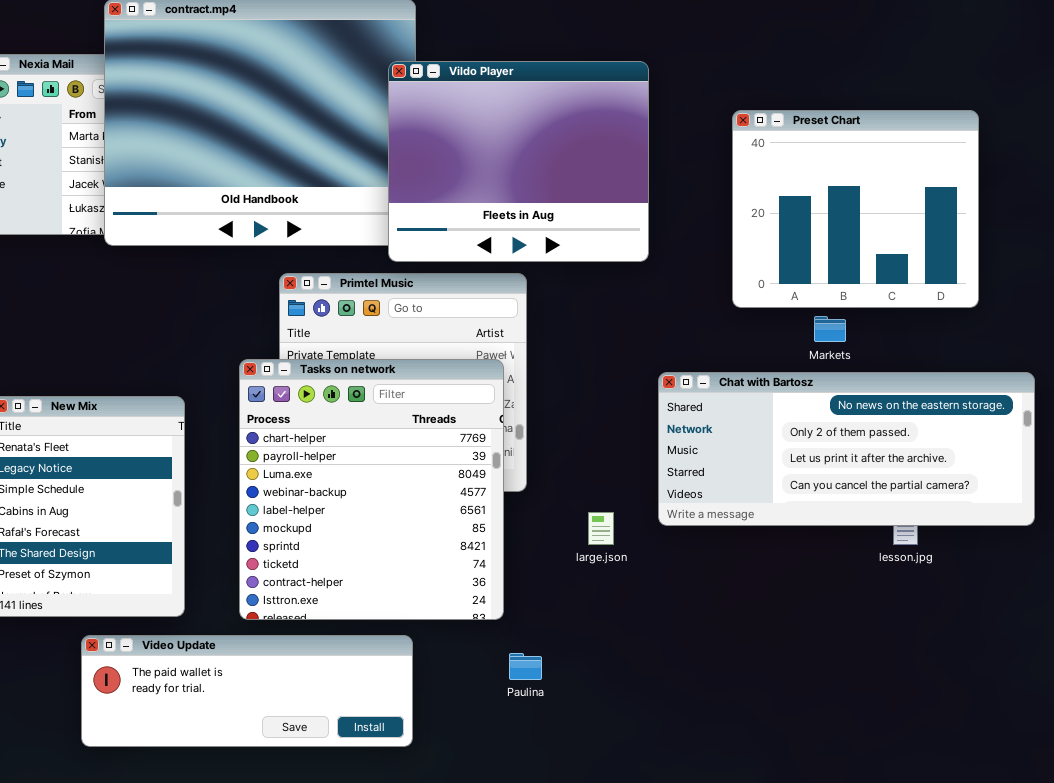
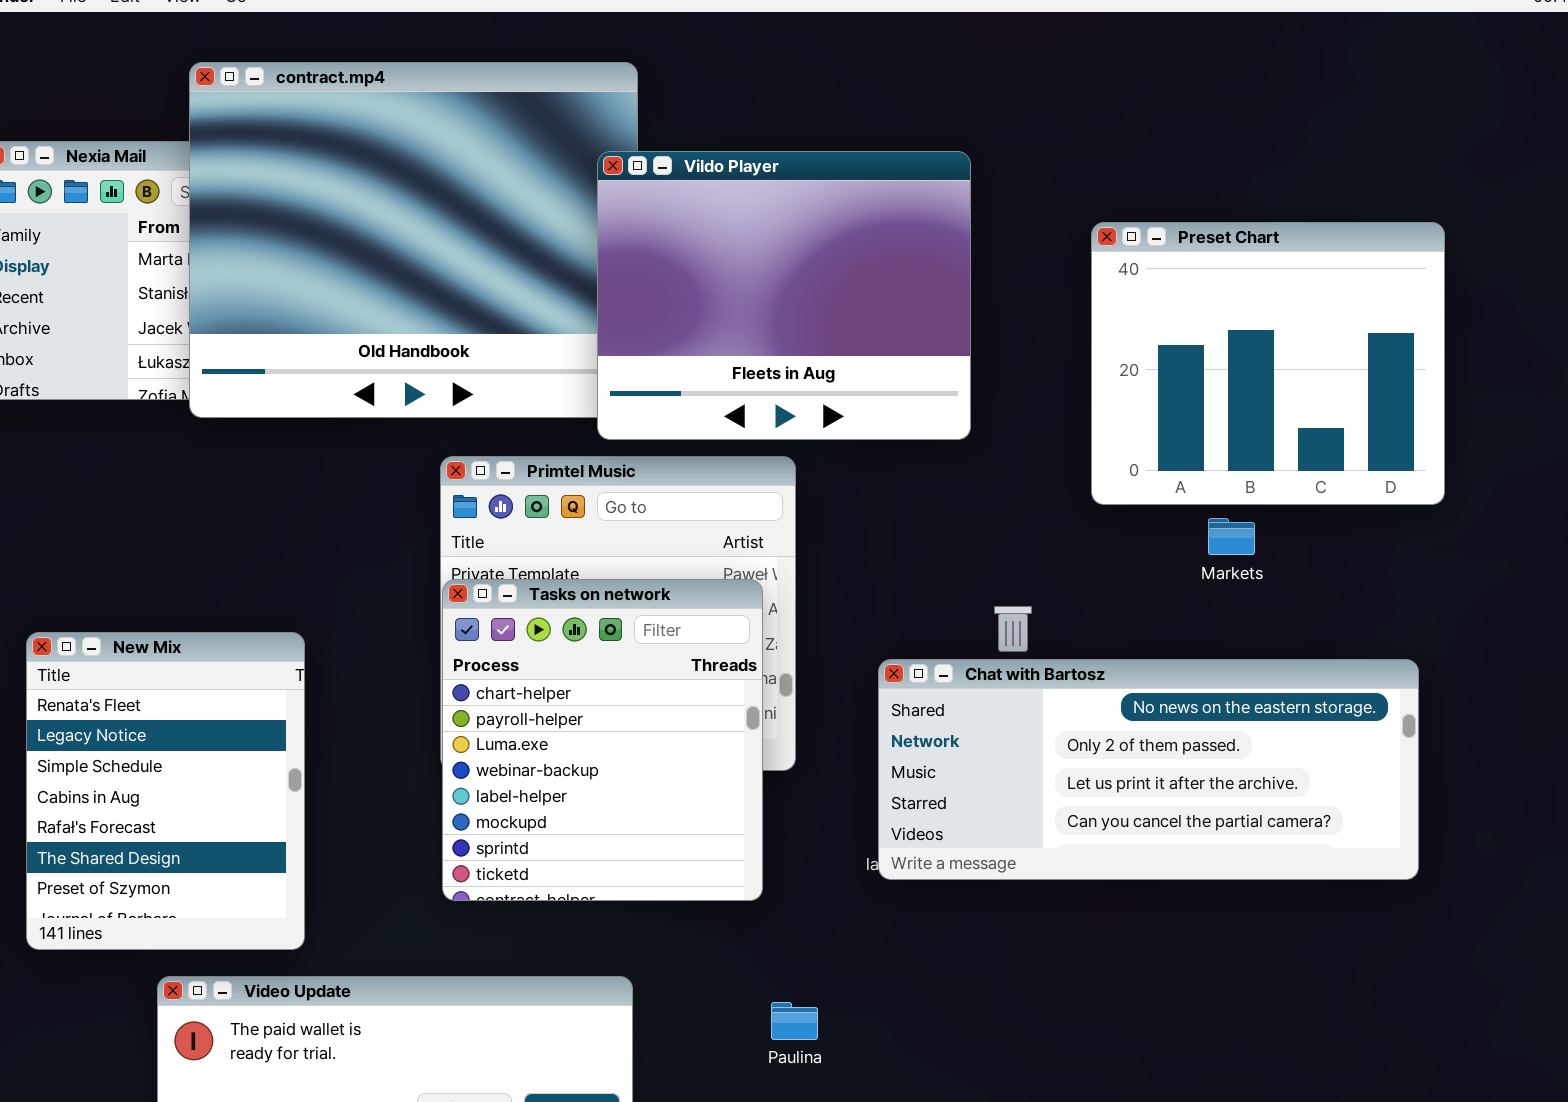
Tasks on network: [239,359,504,620] -> [442,579,763,901], resized
Chat with Bartosz: [658,372,1035,526] -> [878,659,1419,880], moved

